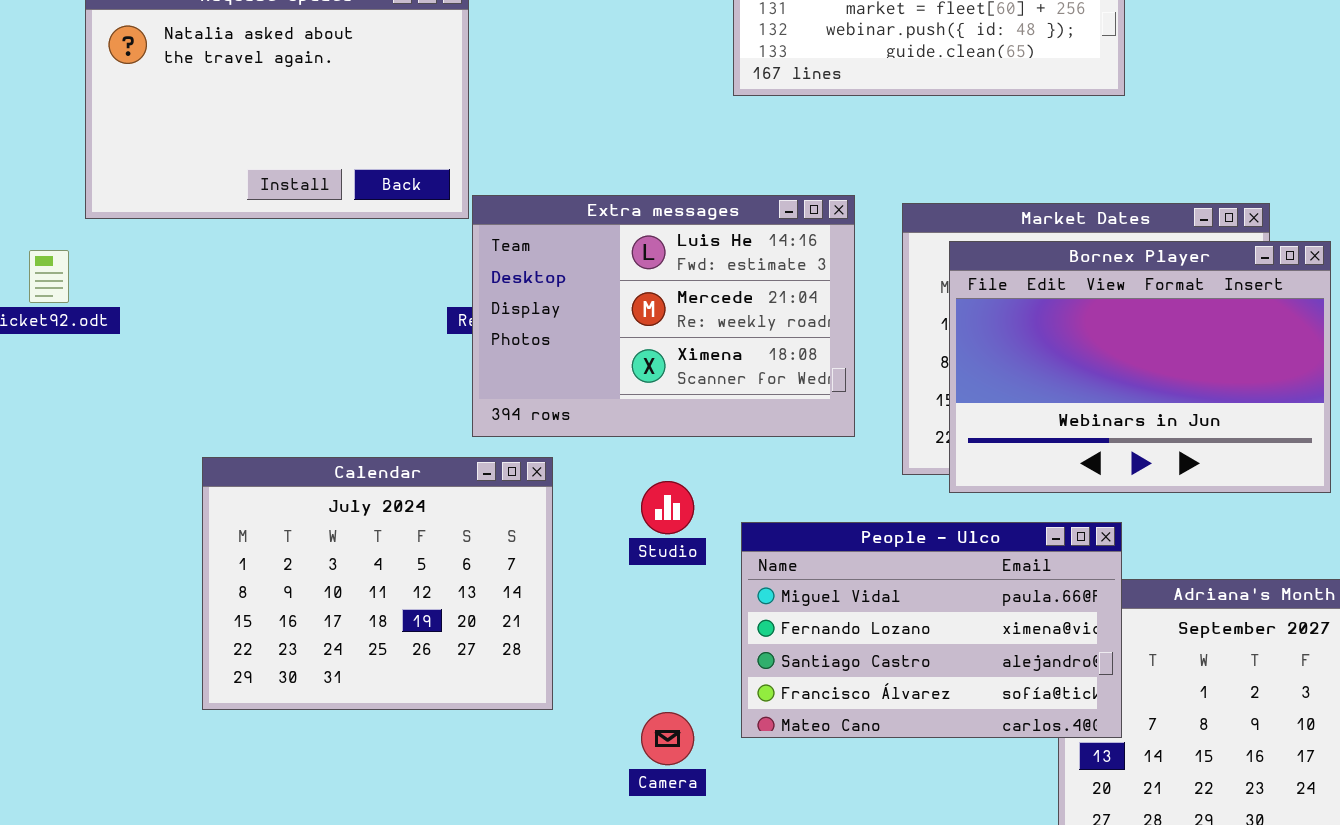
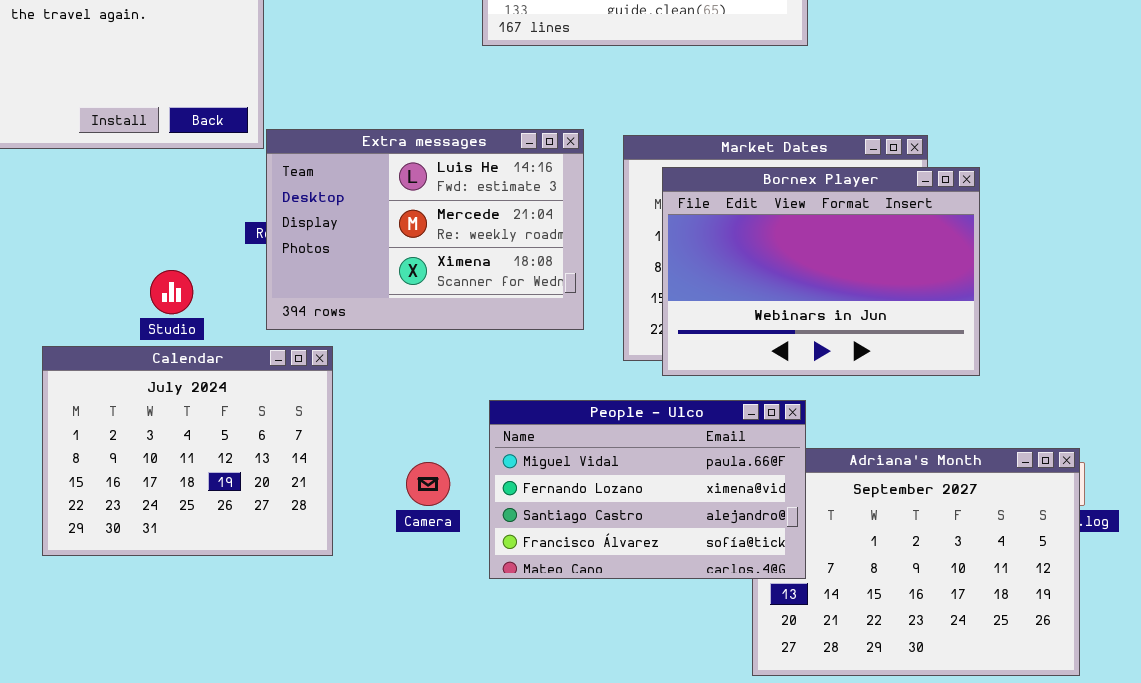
Studio: [641,481,694,534] -> [150,270,193,314], moved
Camera: [641,712,694,765] -> [406,462,450,506], moved

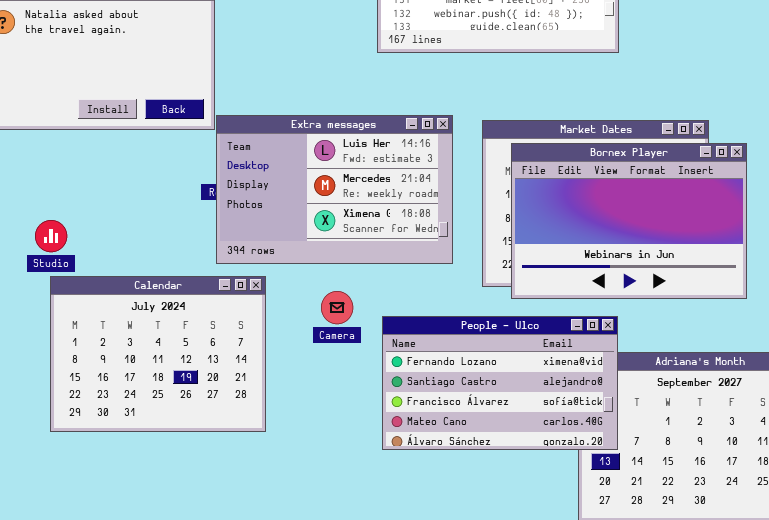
Studio: [150,270,193,314] -> [35,220,67,252], moved
People - Ulco: [489,400,806,579] -> [382,316,618,450], scrolled down 1 row
Camera: [406,462,450,506] -> [321,291,353,324], moved

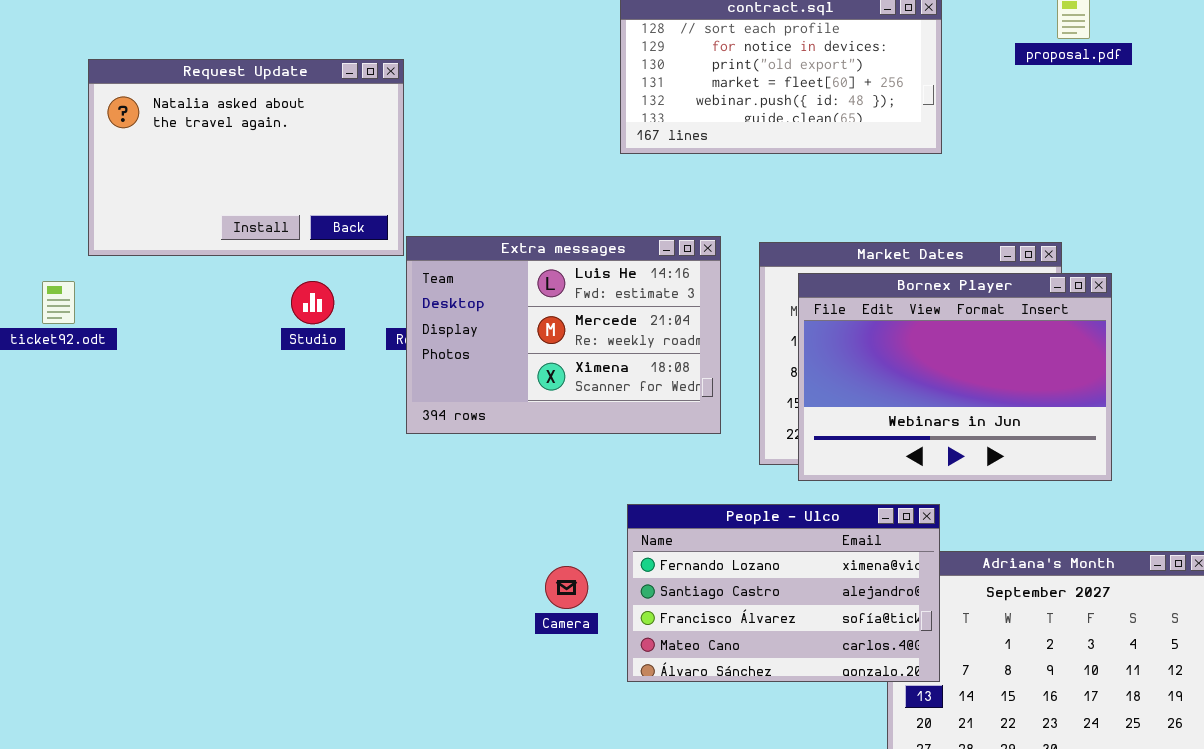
Studio: [35,220,67,252] -> [291,281,334,324], moved
Calendar: [50,276,266,432] -> none, closed
Camera: [321,291,353,324] -> [545,566,588,609], moved

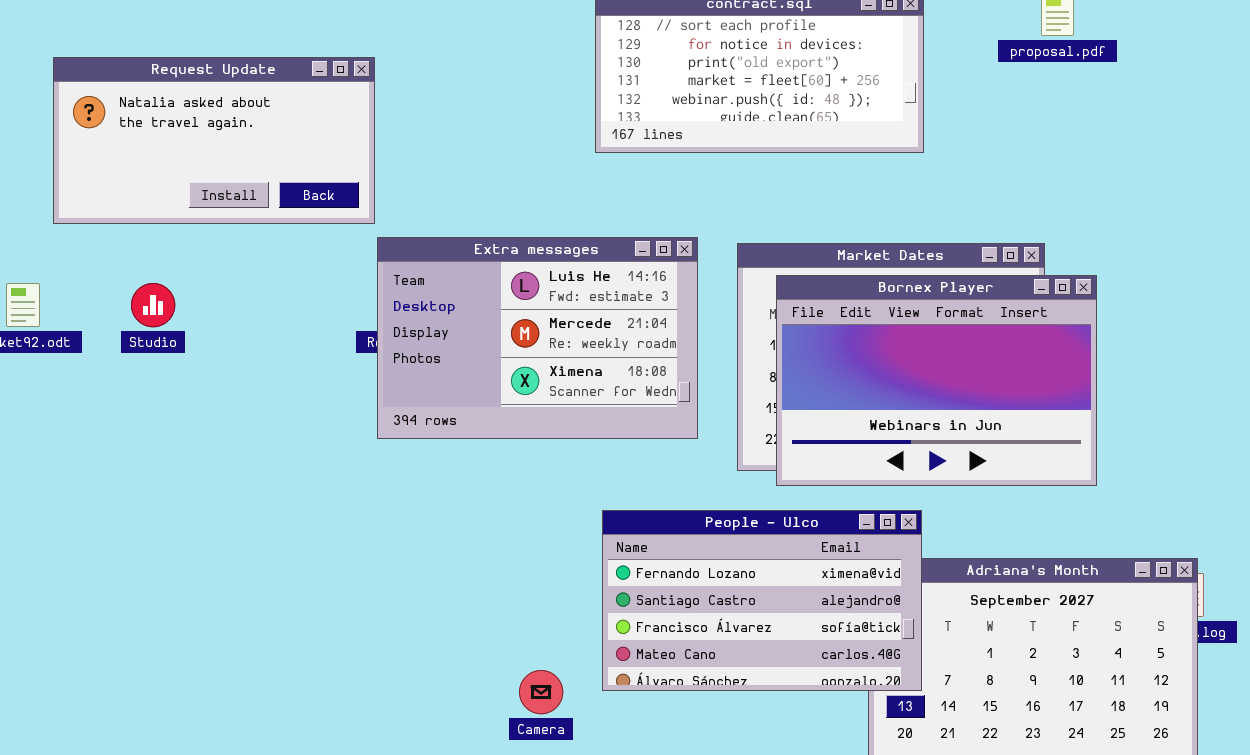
Request Update: [88,59,404,256] -> [53,57,375,224], resized
Studio: [291,281,334,324] -> [131,283,175,327], moved
Camera: [545,566,588,609] -> [519,670,563,714], moved

